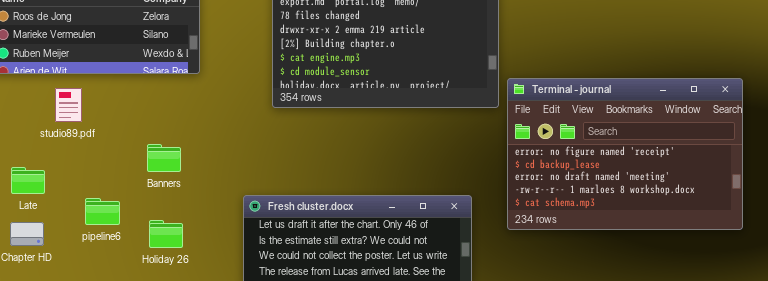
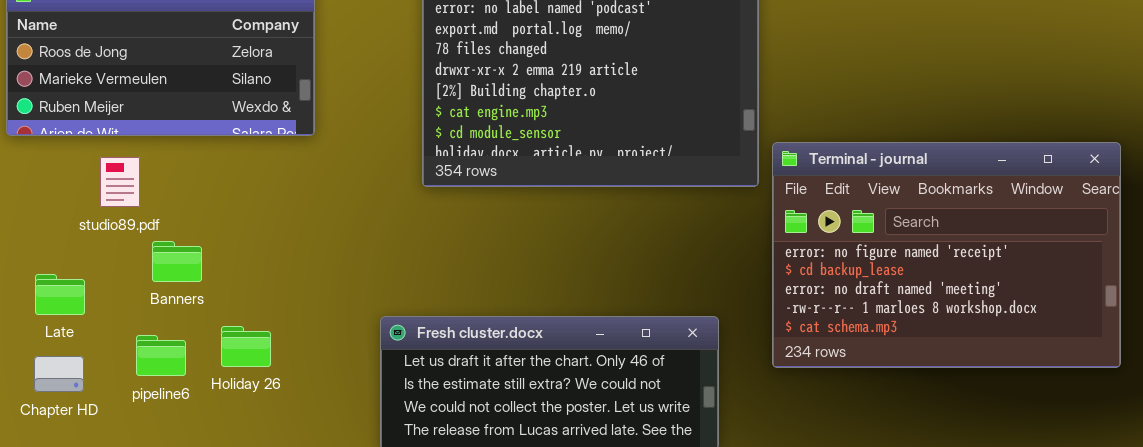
Banners: [147,144,181,172] -> [152,241,202,282], moved
pipeline6: [85,198,120,225] -> [136,335,186,376], moved
Holiday 26: [149,220,183,248] -> [221,326,271,367], moved

